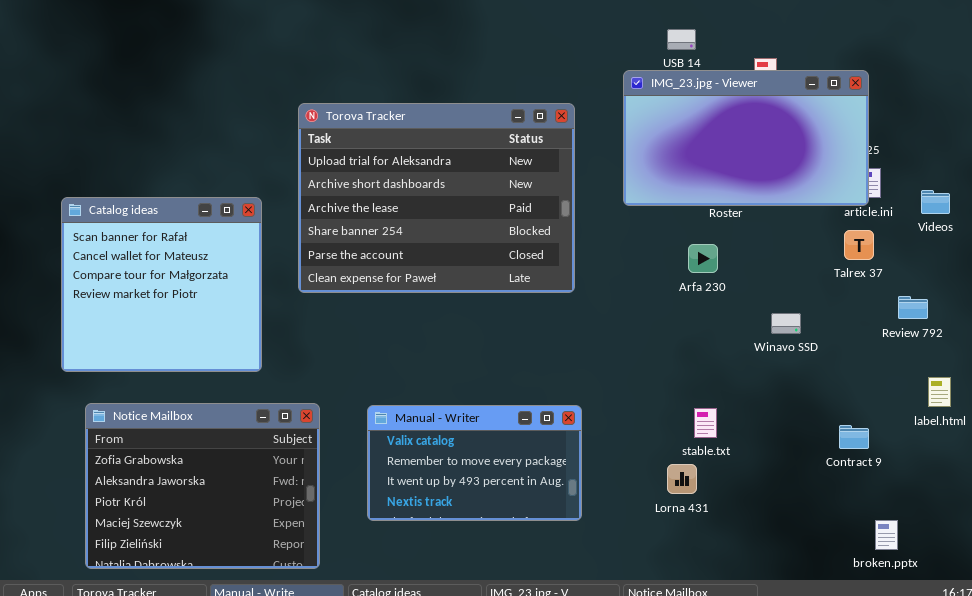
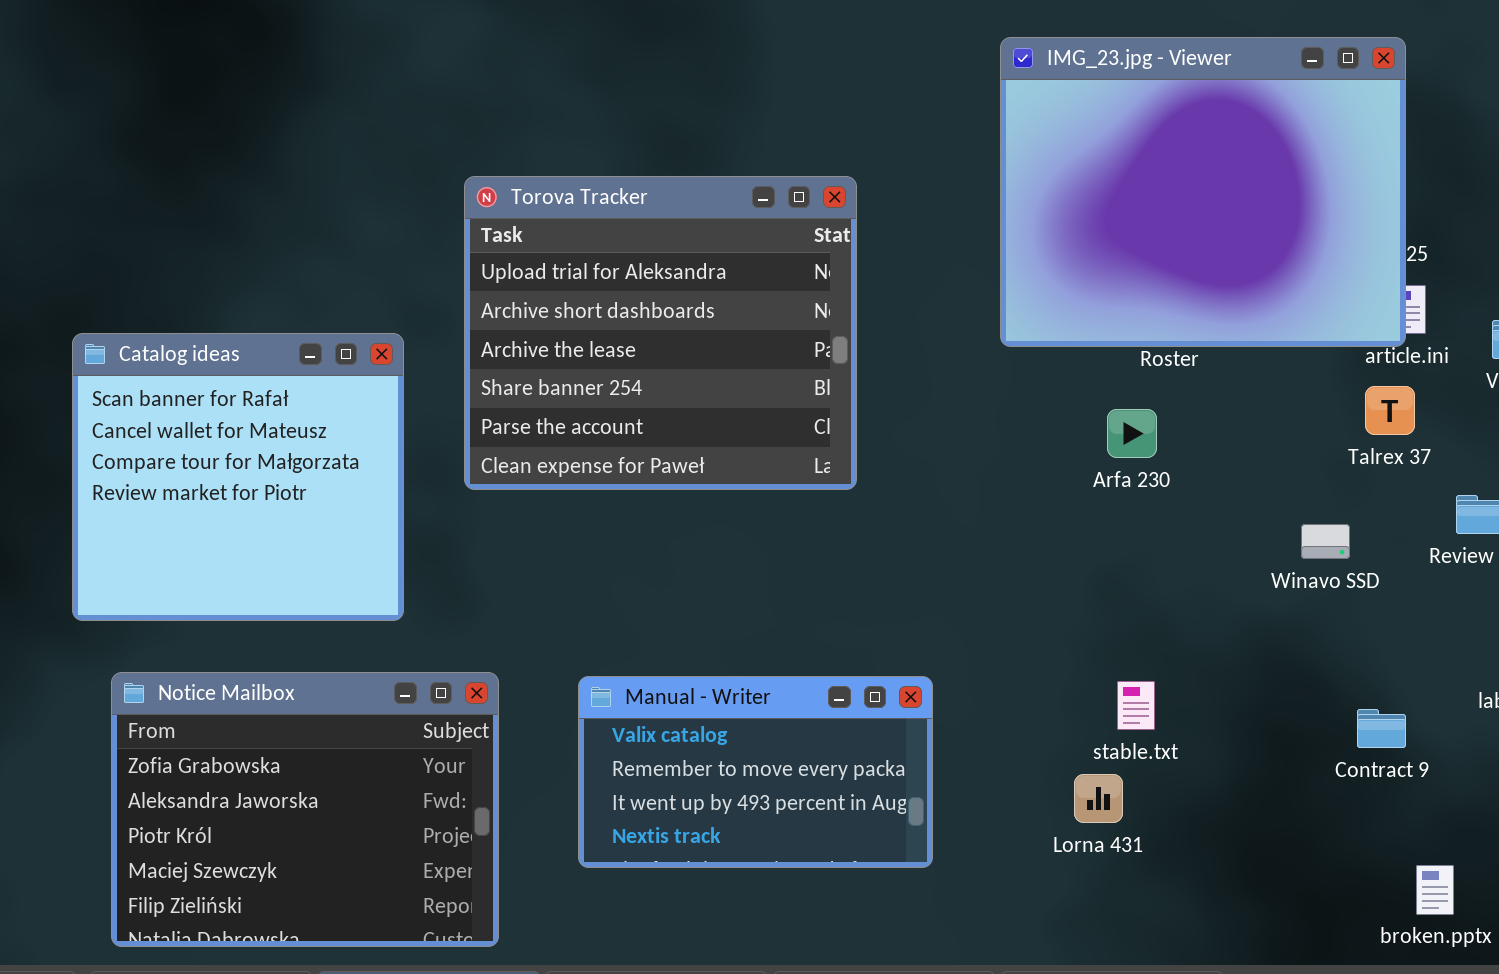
IMG_23.jpg - Viewer: [623,70,869,206] -> [1000,37,1406,347], resized
Torova Tracker: [298,103,575,293] -> [464,176,857,490], resized
Winavo SSD: [771,313,801,334] -> [1301,524,1350,559], moved

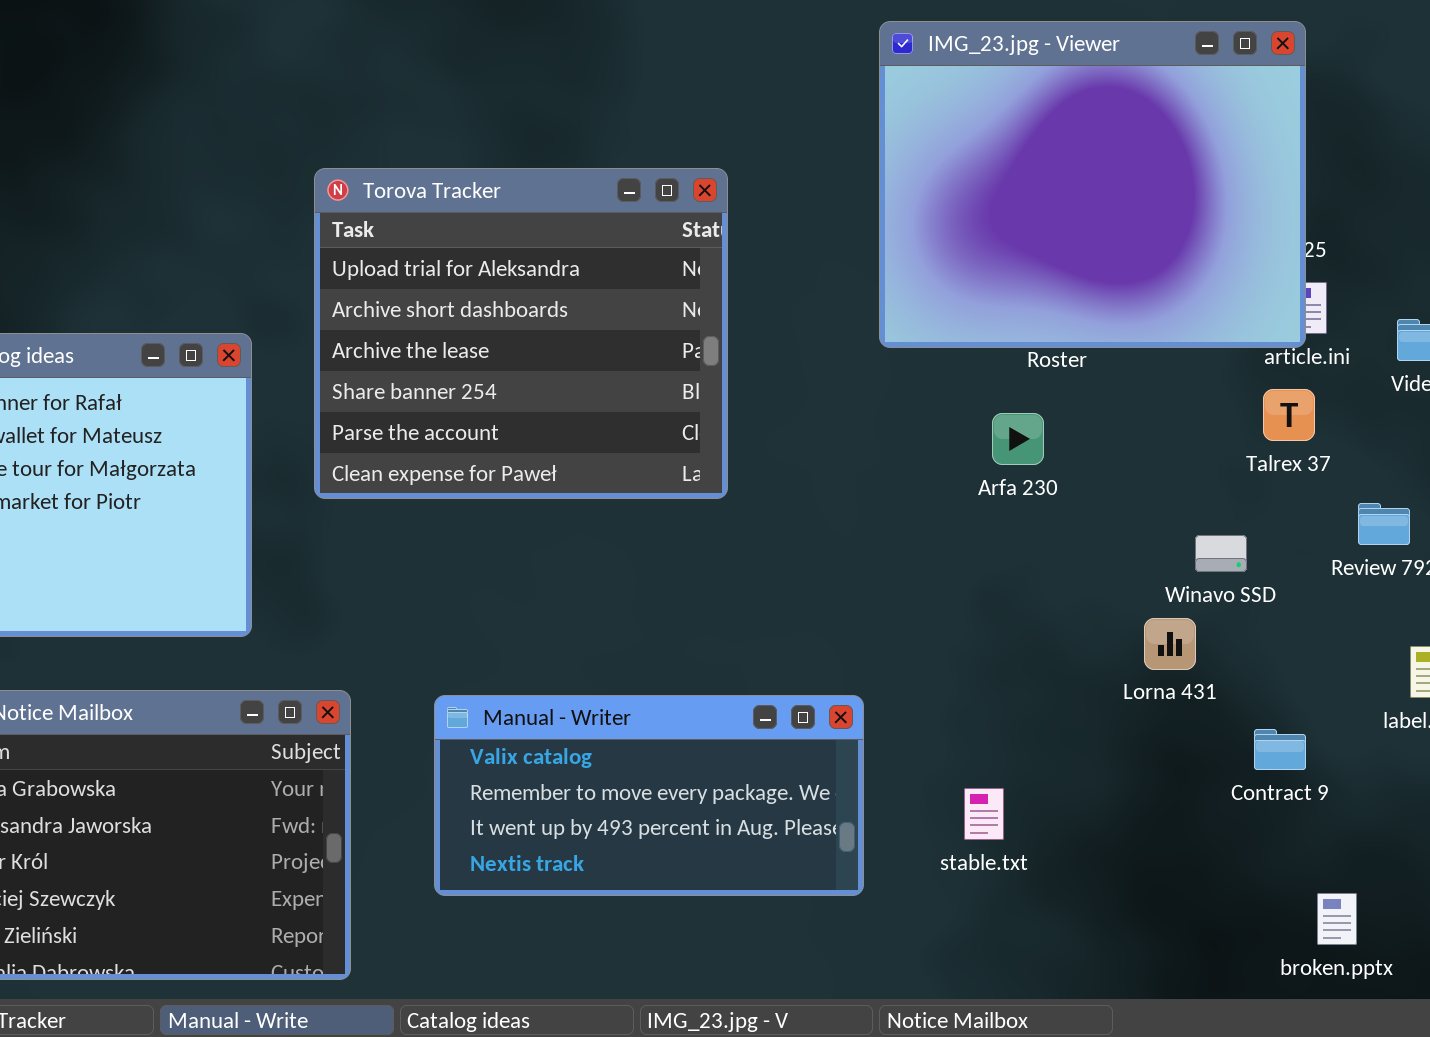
Manual - Writer: [578,676,933,868] -> [434,695,864,896], resized
stable.txt: [1117,681,1155,730] -> [964,788,1004,840], moved
Lorna 431: [1074,774,1123,823] -> [1144,618,1196,670], moved

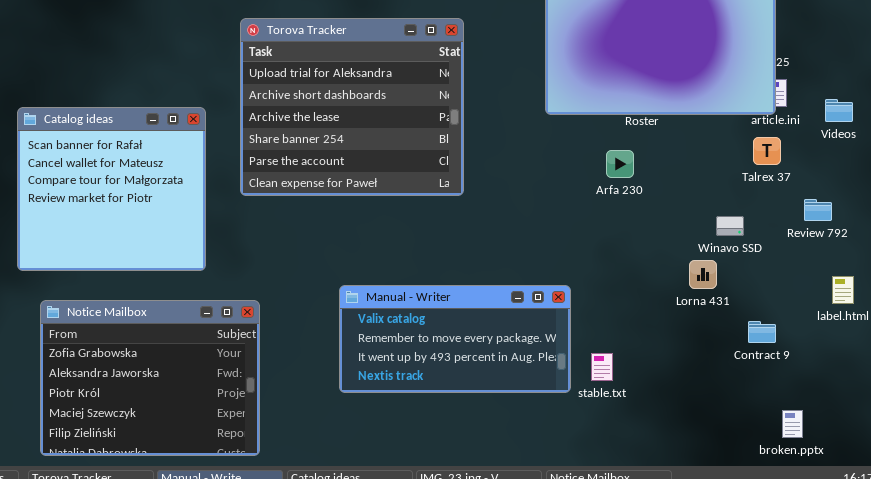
Manual - Writer: [434,695,864,896] -> [339,285,571,393], moved

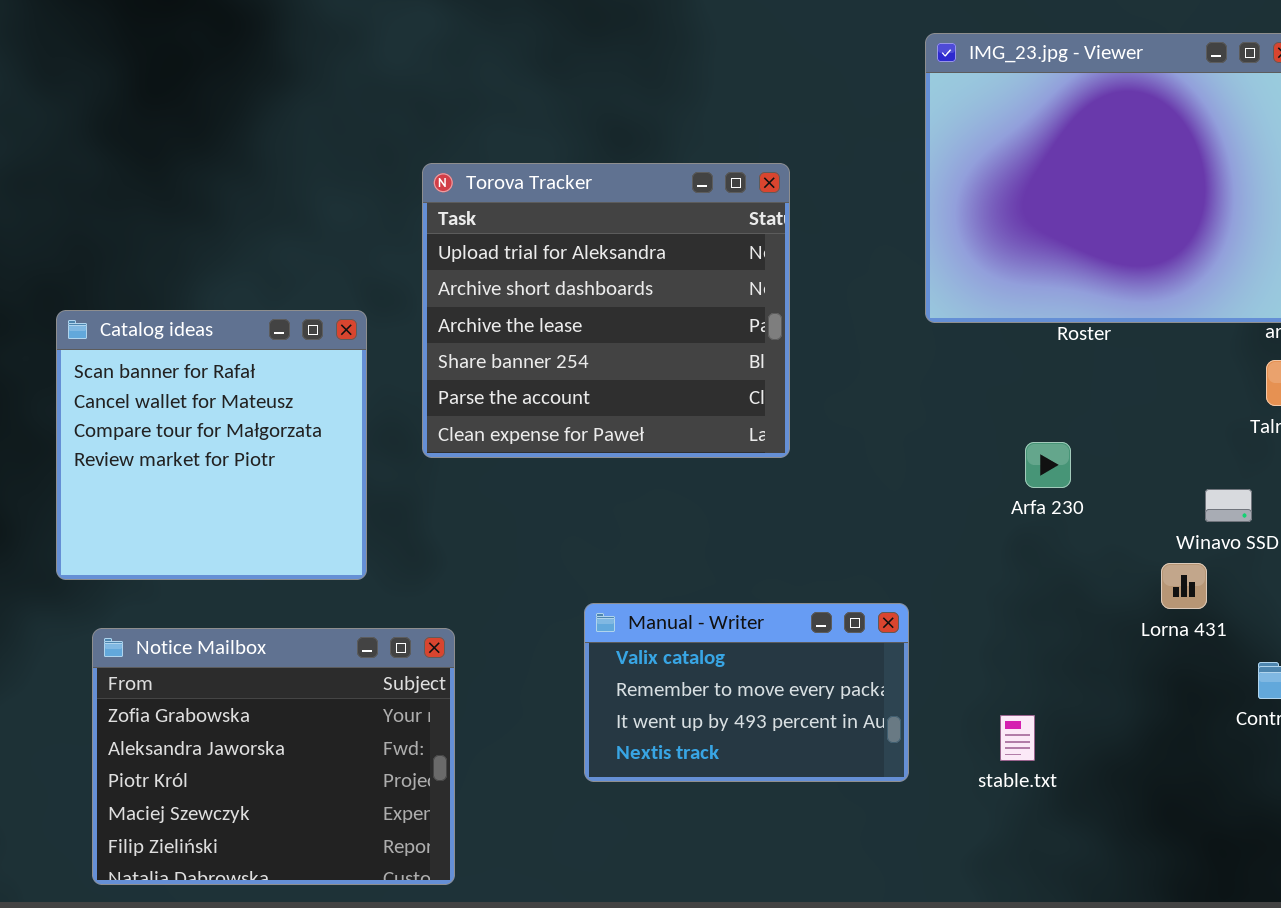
Arfa 230: [606,150,634,178] -> [1025,442,1071,488], moved
Manual - Writer: [339,285,571,393] -> [584,603,909,782], resized

